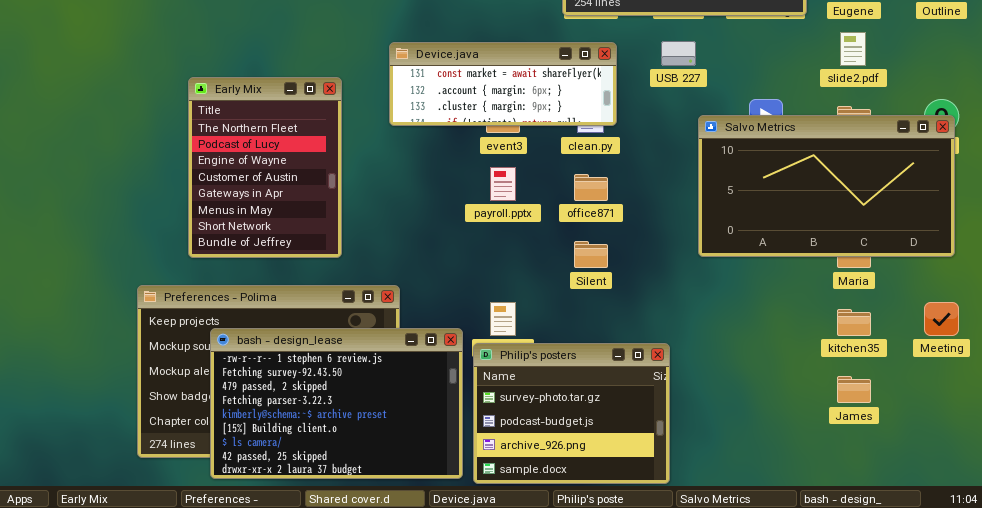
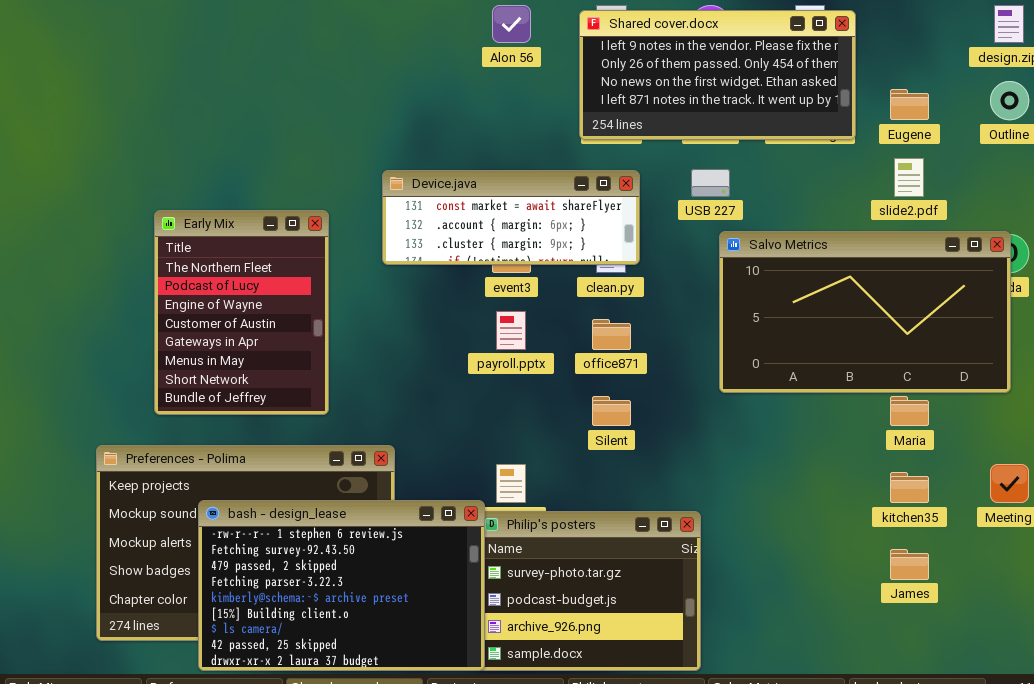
Salvo Metrics: [698,115,955,257] -> [719,231,1011,393], moved
bash - design_lease: [210,328,463,479] -> [198,500,485,671], moved

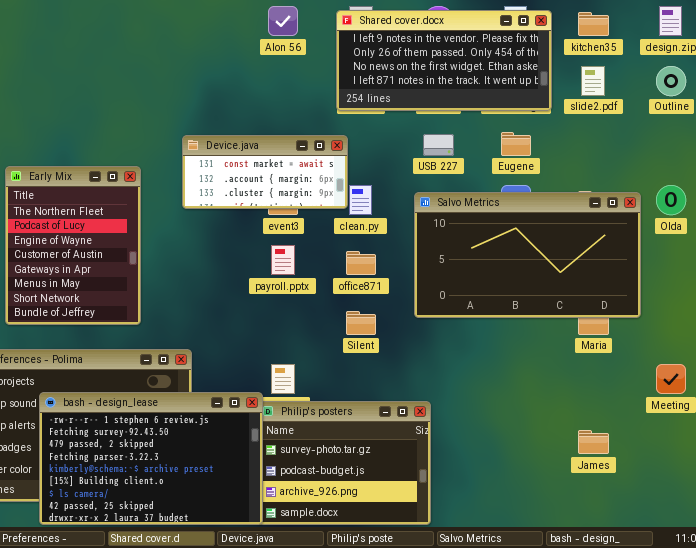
Eugene: [890,89,929,120] -> [501,132,531,156], moved
slide2.pdf: [894,158,924,197] -> [581,66,605,96], moved
Device.java: [382,170,640,265] -> [182,135,348,209], resized
Salvo Metrics: [719,231,1011,393] -> [414,192,641,318], moved
kitchen35: [890,472,929,503] -> [578,12,609,36], moved

